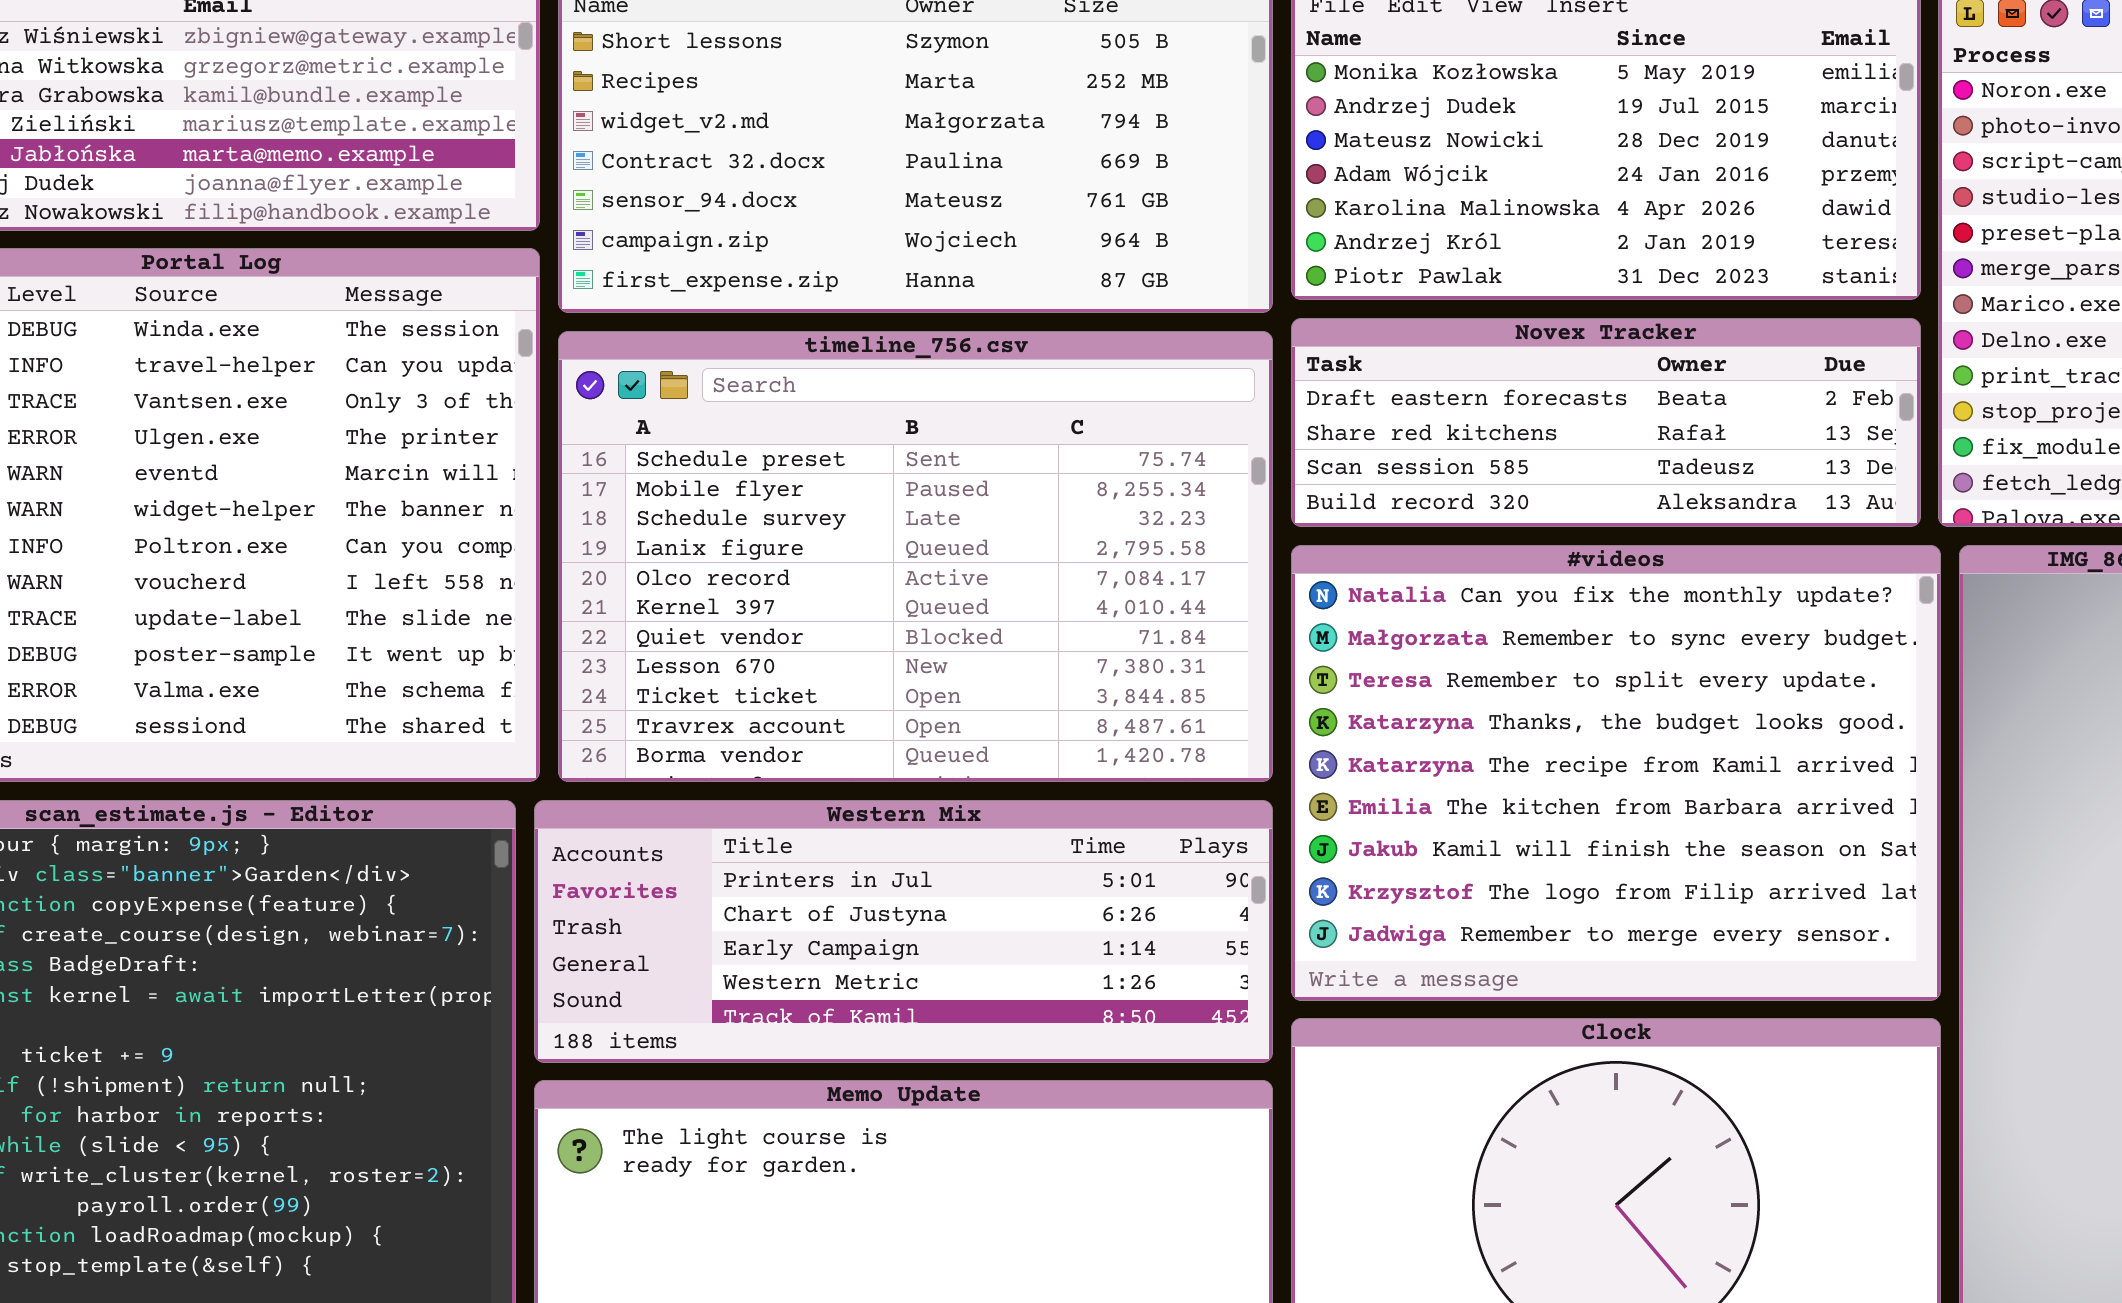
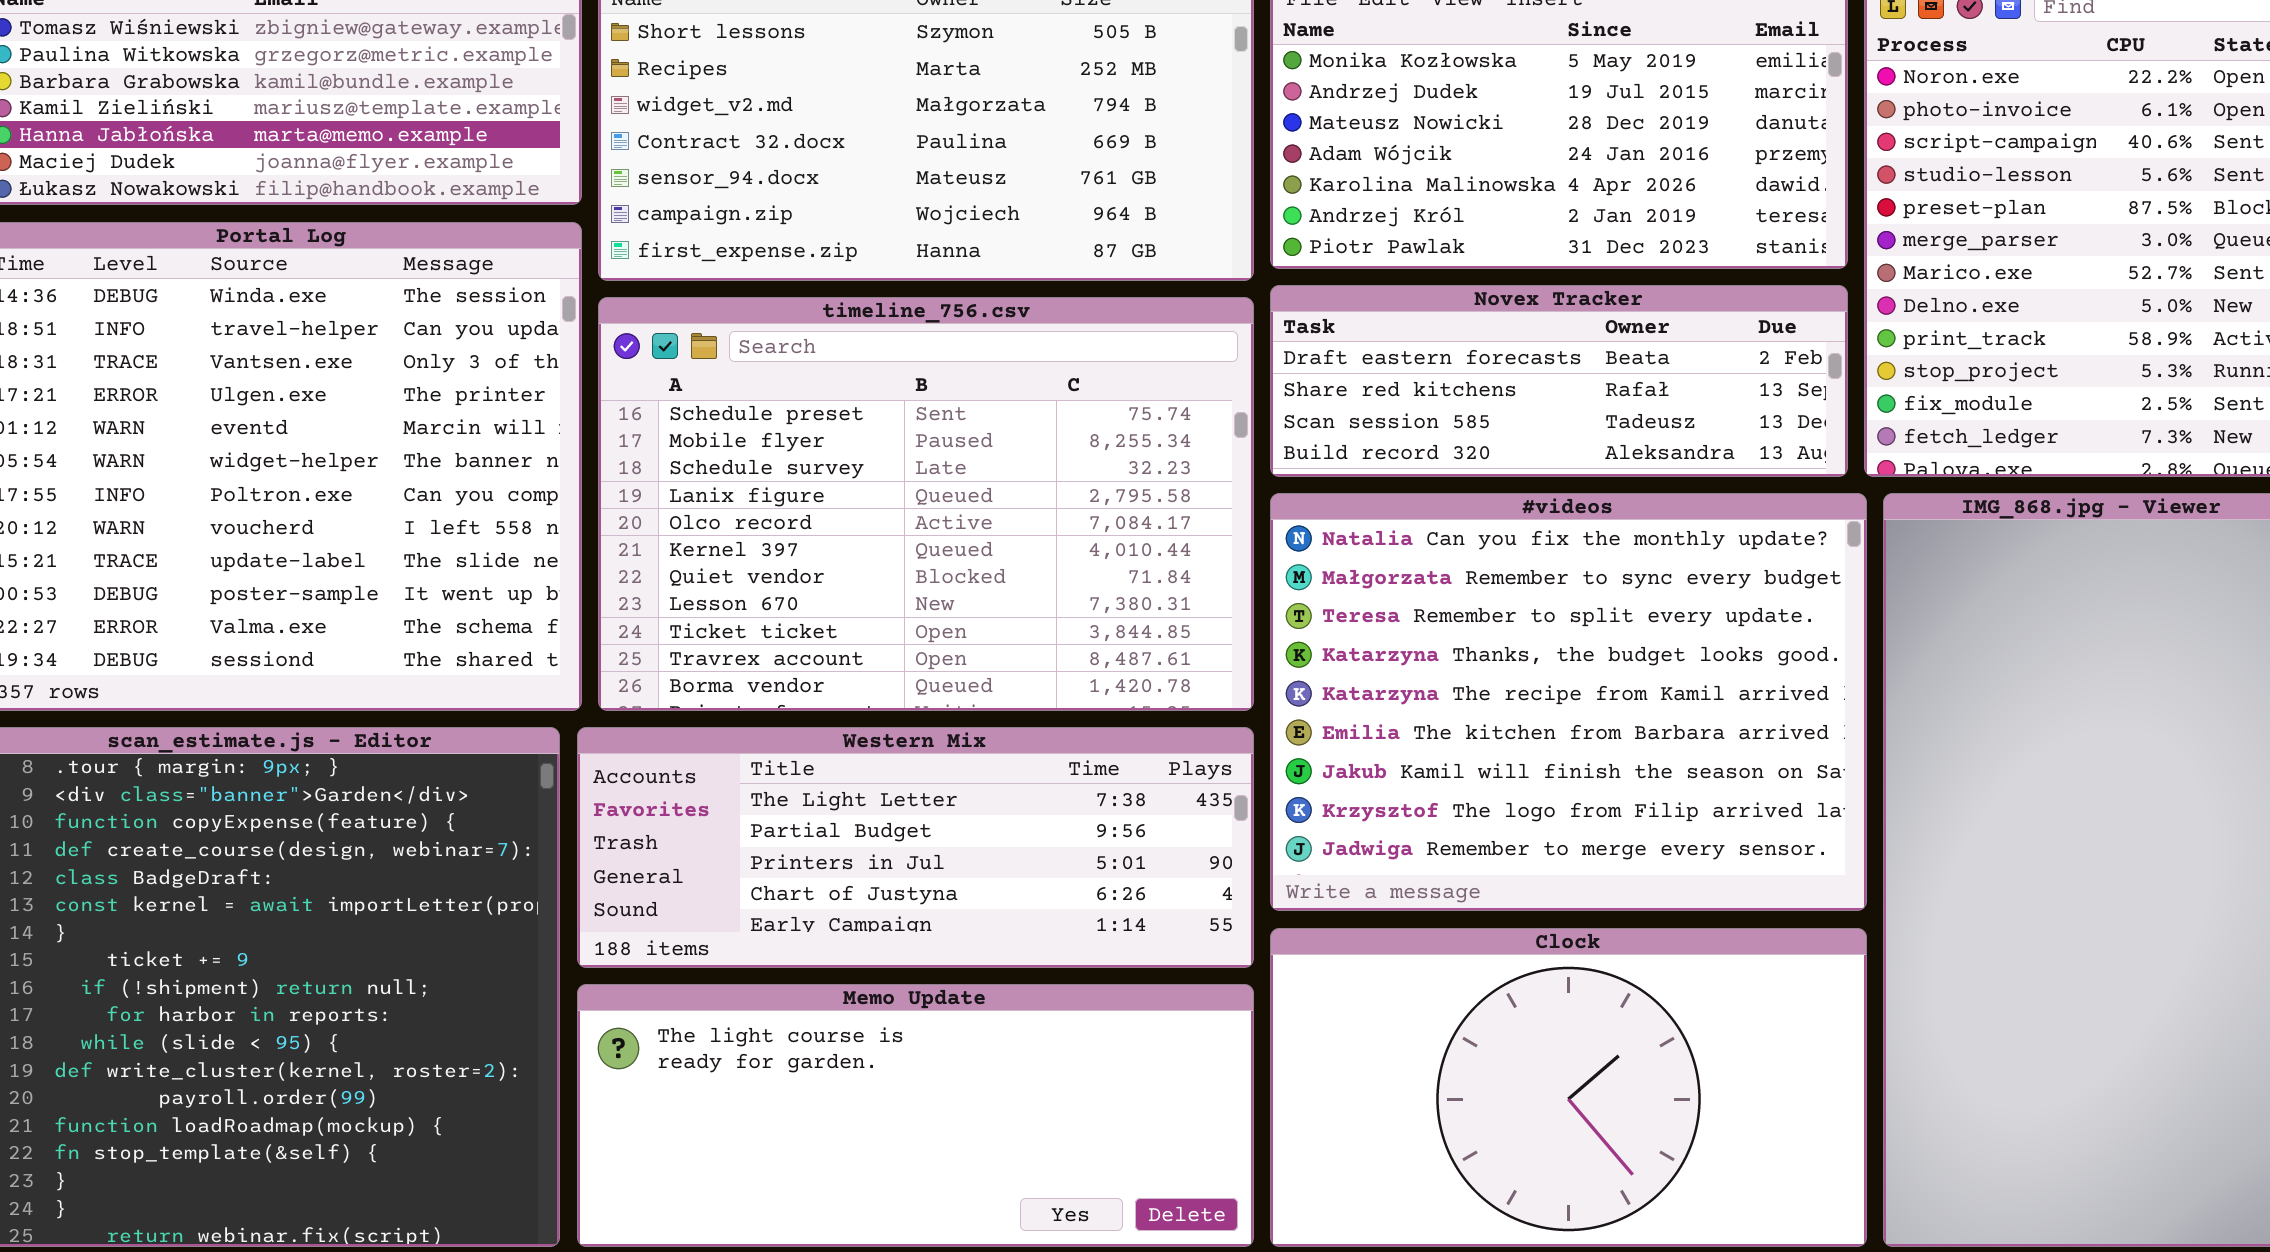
Western Mix: [534,800,1273,1063] -> [577,727,1254,968], scrolled up 2 rows

